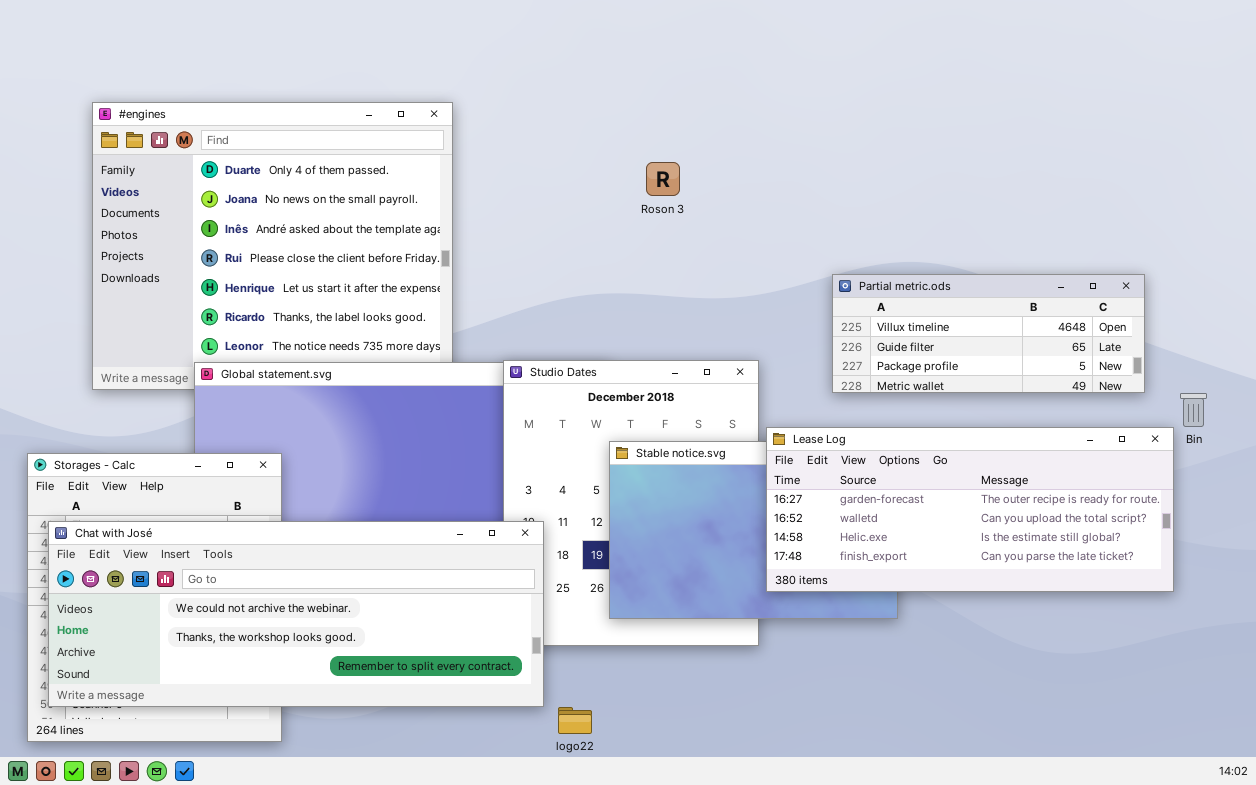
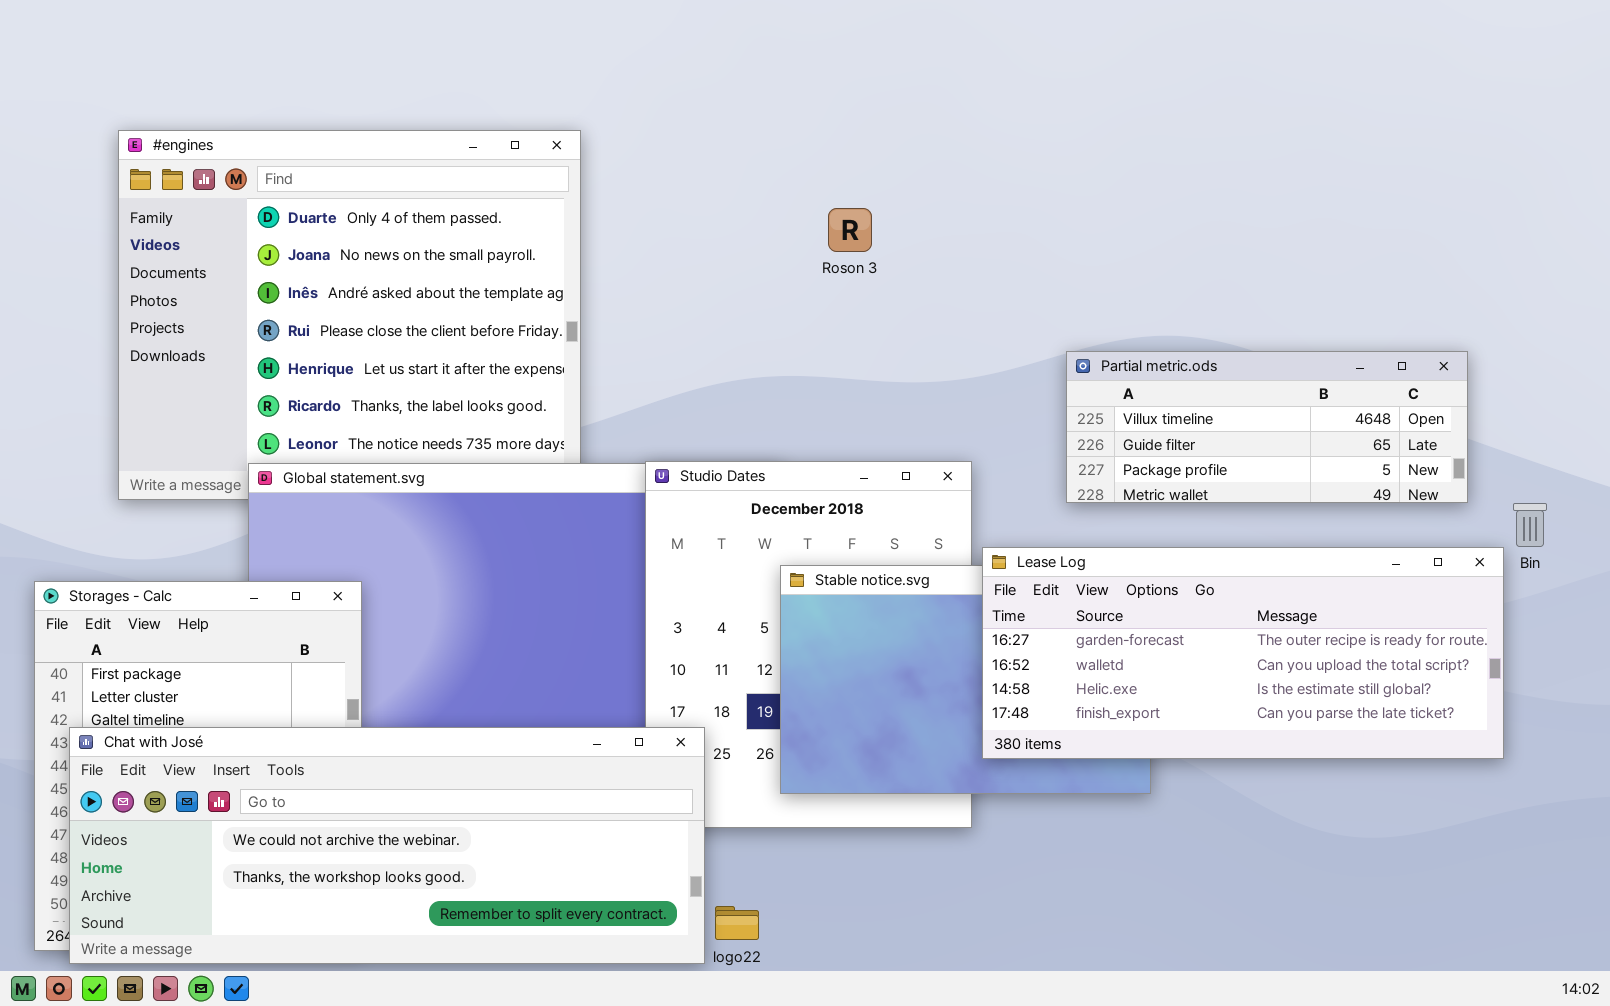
Chat with José: [48,521,544,707] -> [69,727,705,964], moved

